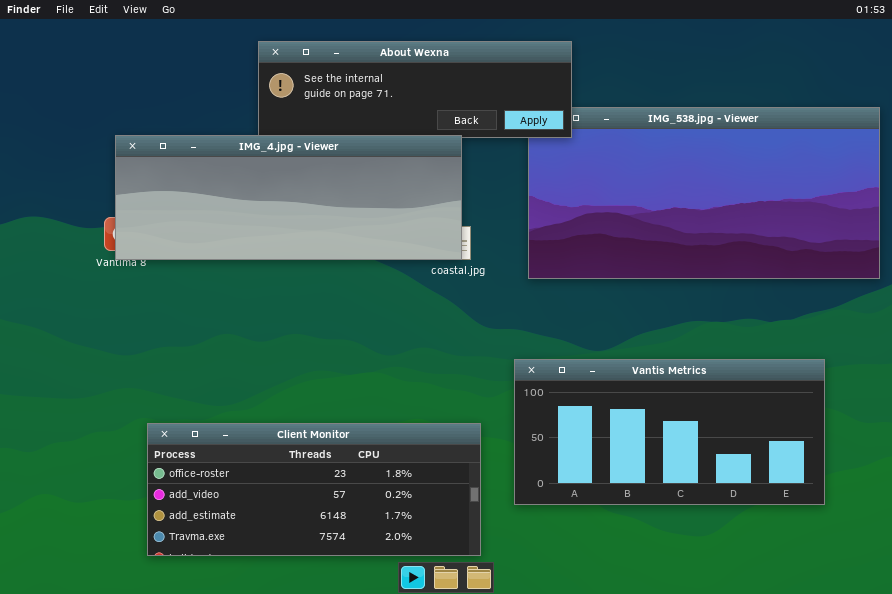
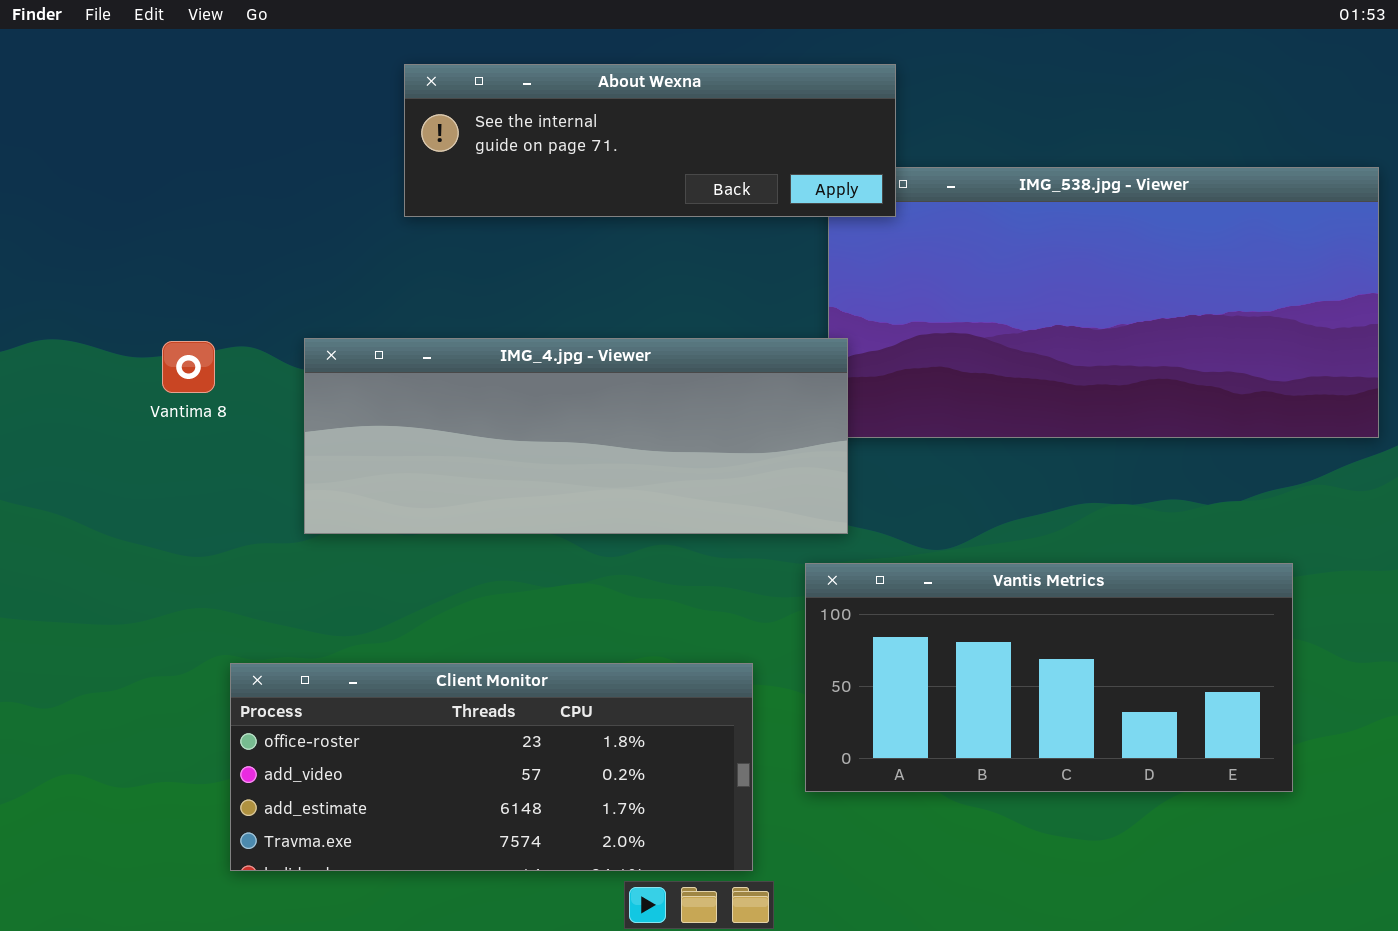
IMG_4.jpg - Viewer: [115,135,462,260] -> [304,338,848,534], moved

